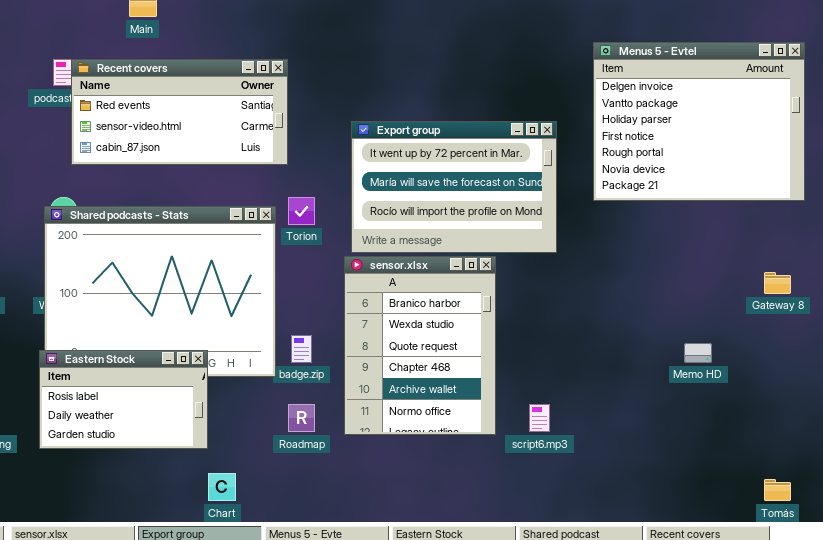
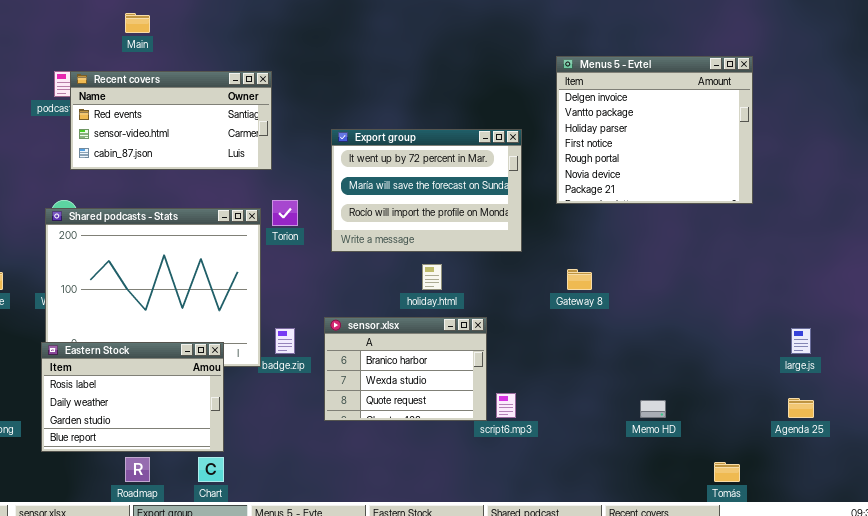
sensor.xlsx: [344,256,496,435] -> [324,317,487,421], resized
Gateway 8: [764,272,791,294] -> [567,269,592,290], moved
Memo HD: [684,343,712,363] -> [640,400,666,418], moved
Eastern Stock: [39,350,208,449] -> [41,342,224,452], resized
Roadmap: [288,404,315,432] -> [125,457,150,482], moved

